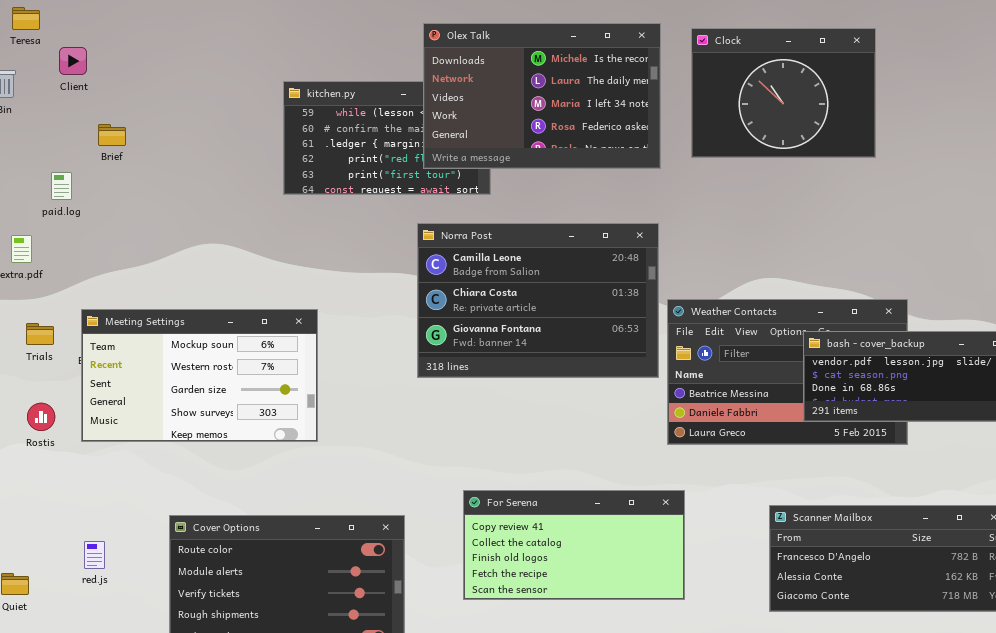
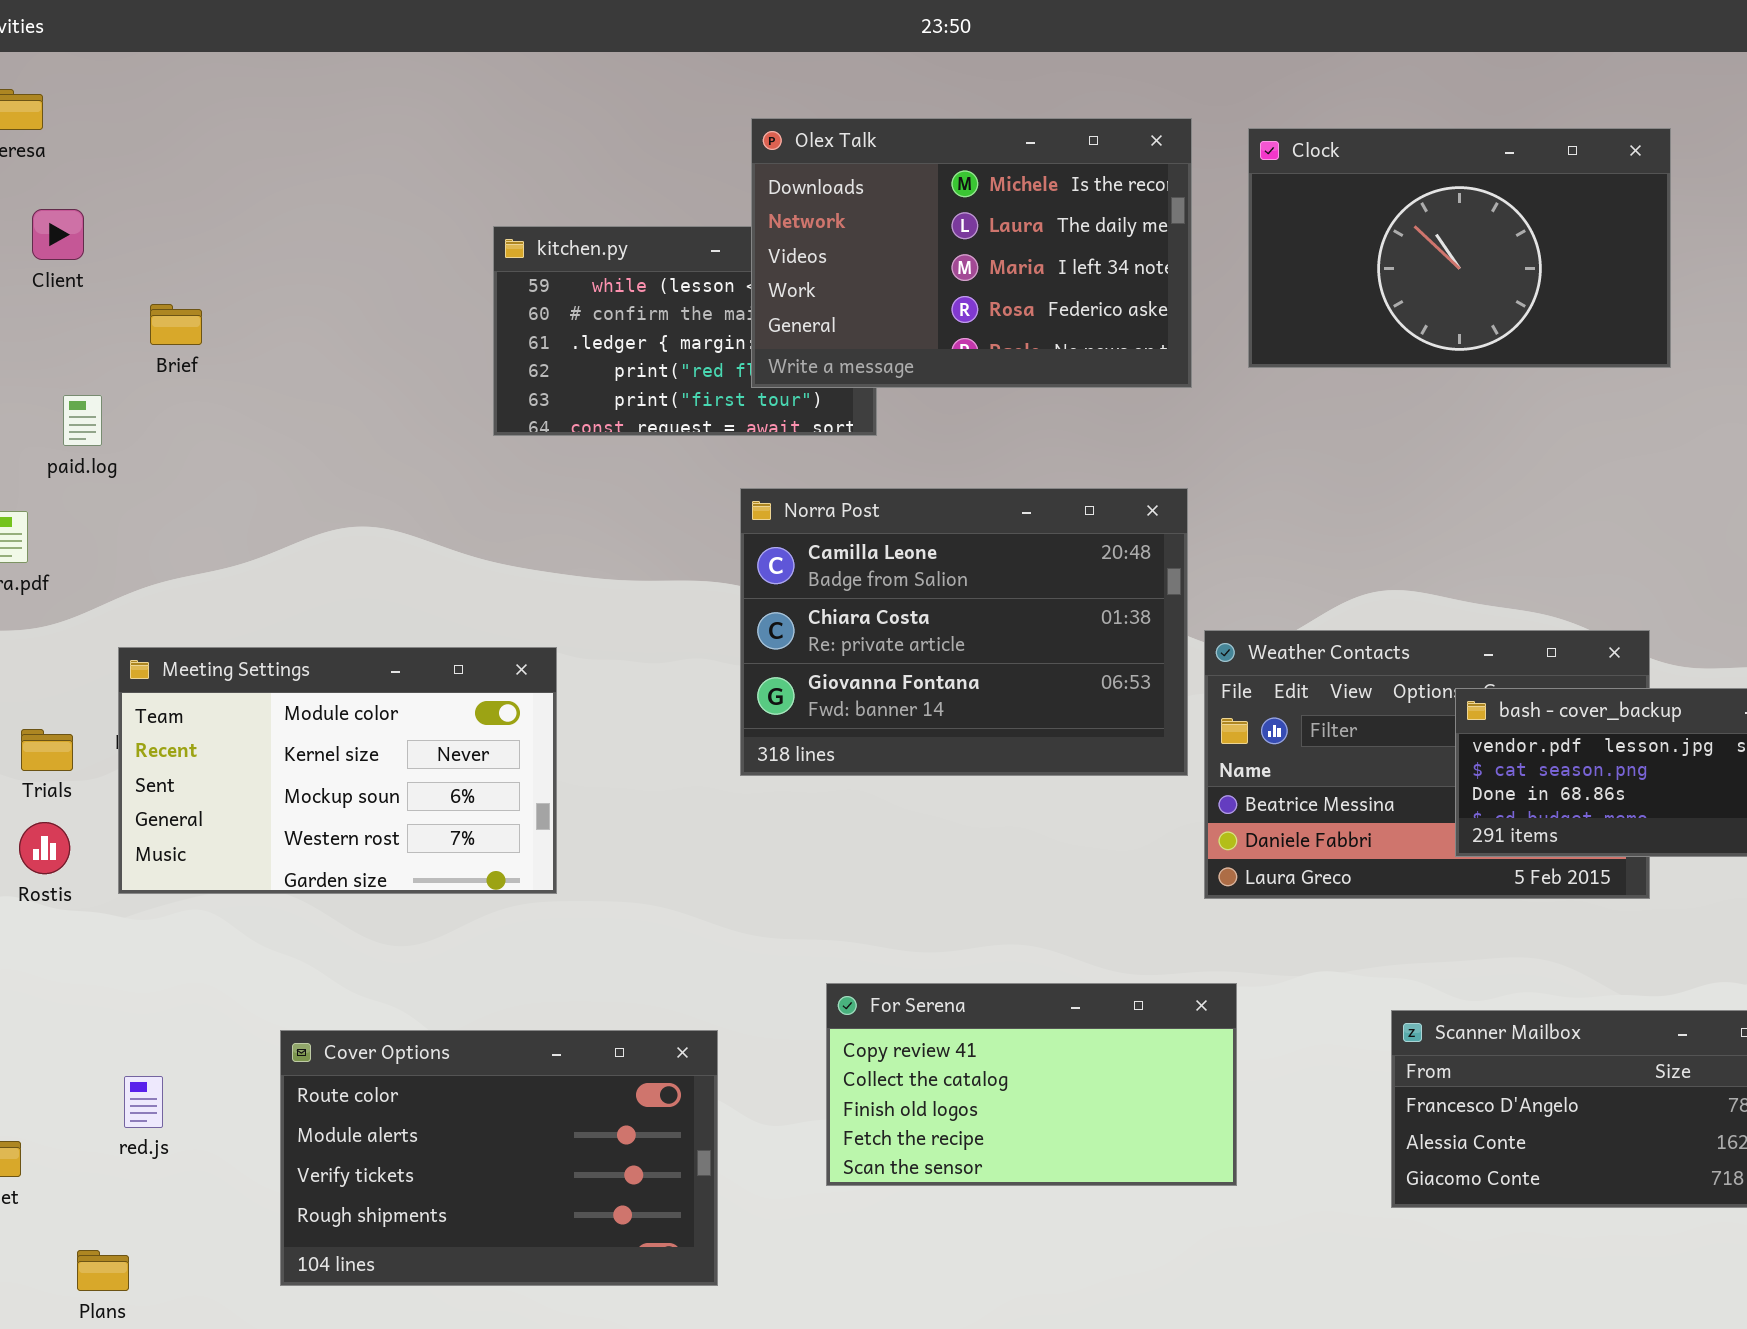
Clock: [691,28,876,158] -> [1248,128,1671,368], resized
Client: [59,47,87,75] -> [32,209,84,260], moved
Meeting Settings: [81,309,318,442] -> [118,647,557,894], scrolled up 2 rows
Trials: [26,323,54,345] -> [21,729,73,771], moved

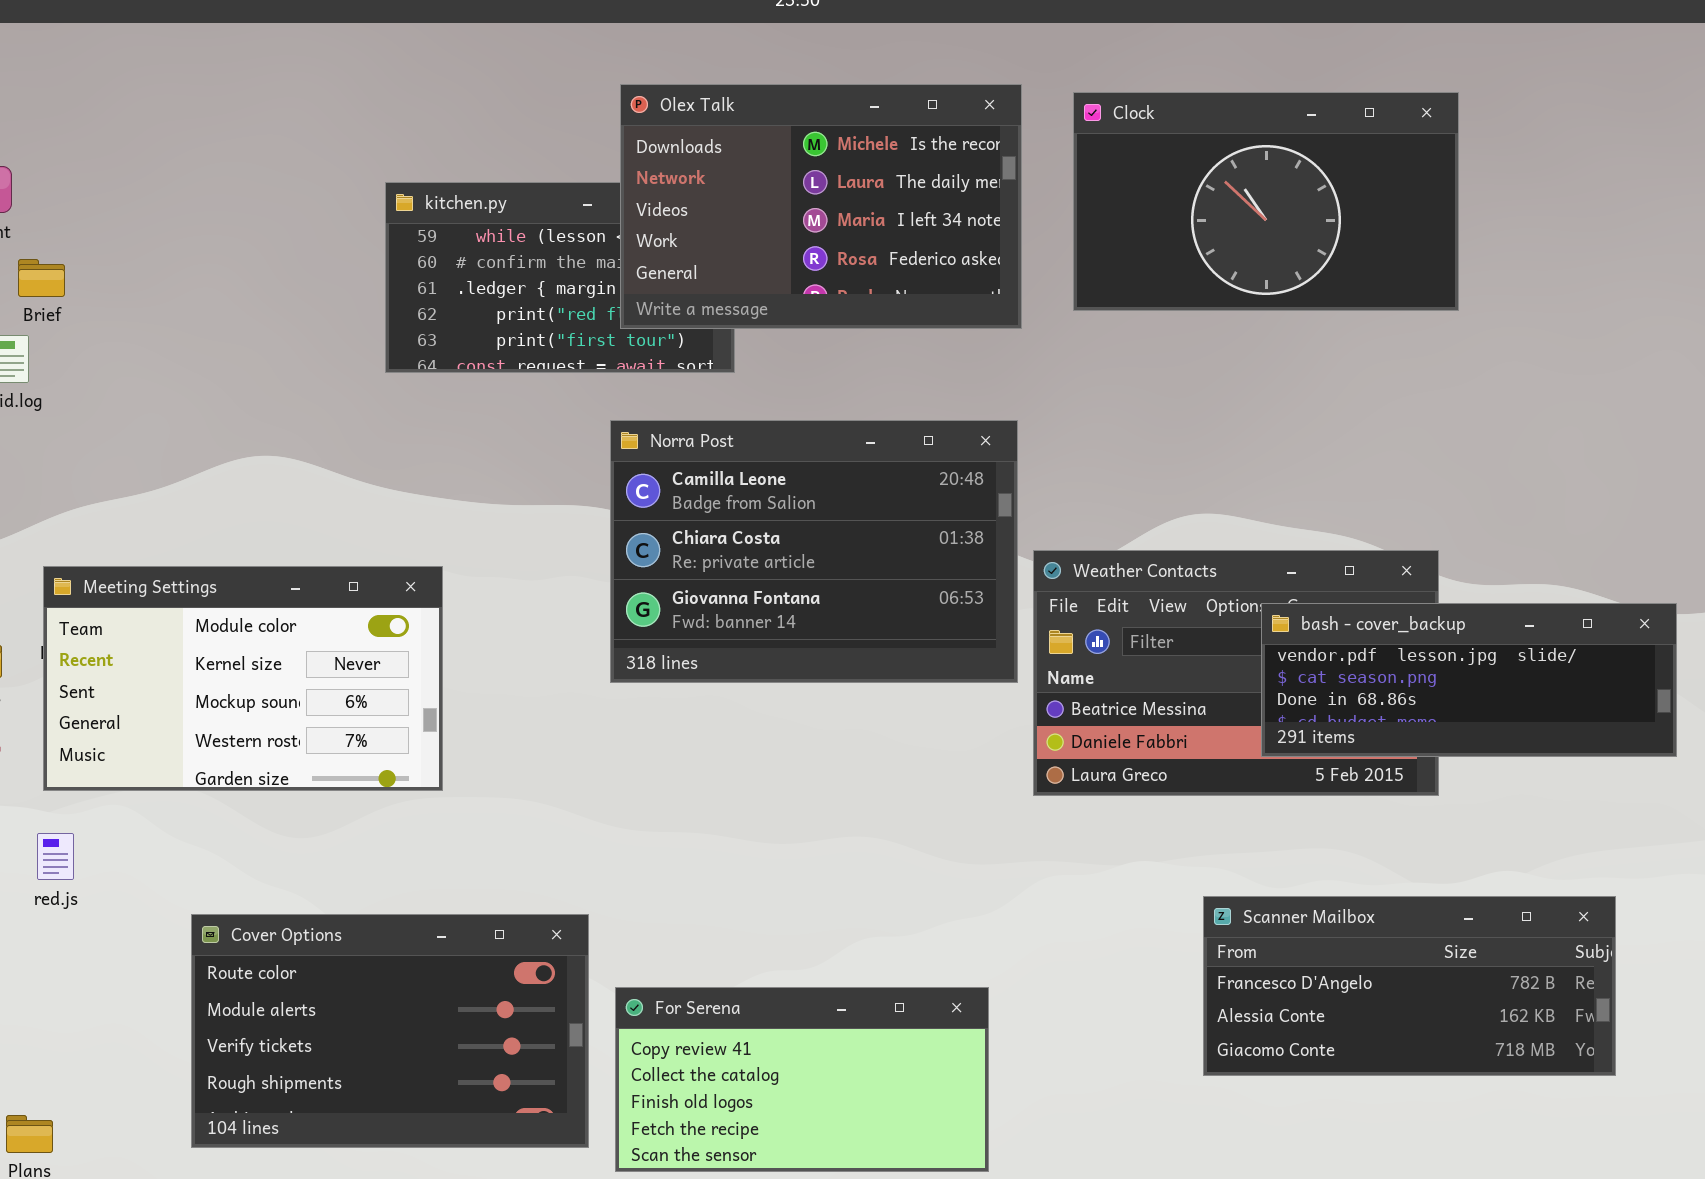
Brief: [150,304,202,345] -> [18,259,65,297], moved
For Serena: [826,983,1237,1186] -> [615,987,989,1172], moved
red.js: [124,1076,163,1128] -> [37,833,74,880], moved

